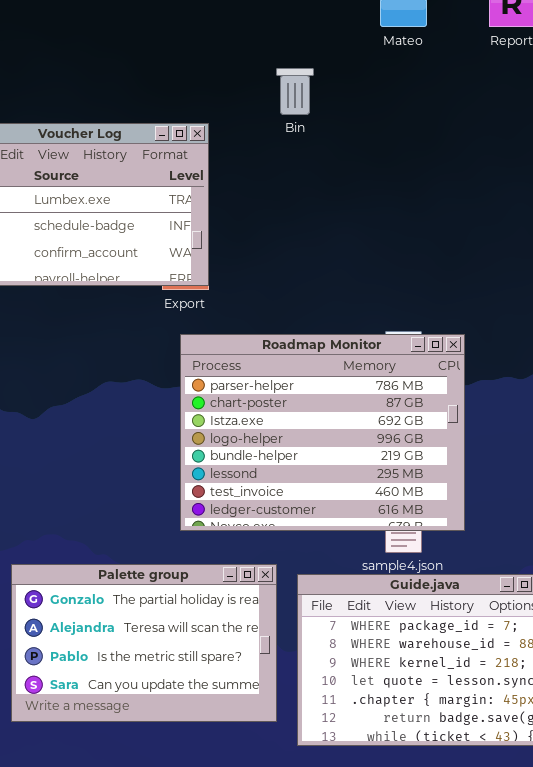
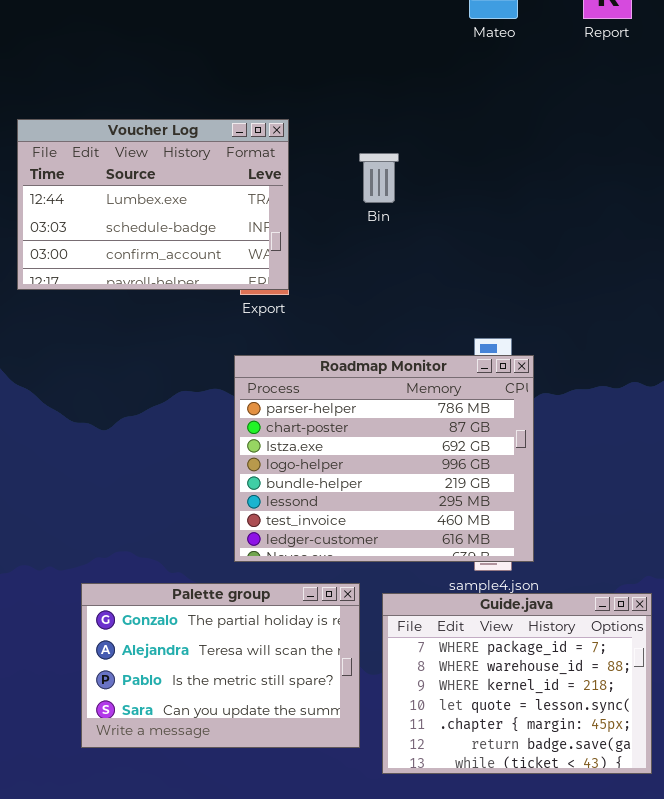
Bin: [276,68,314,115] -> [359,153,399,203], moved
Roadmap Monitor: [180,334,465,531] -> [234,355,534,562], moved

